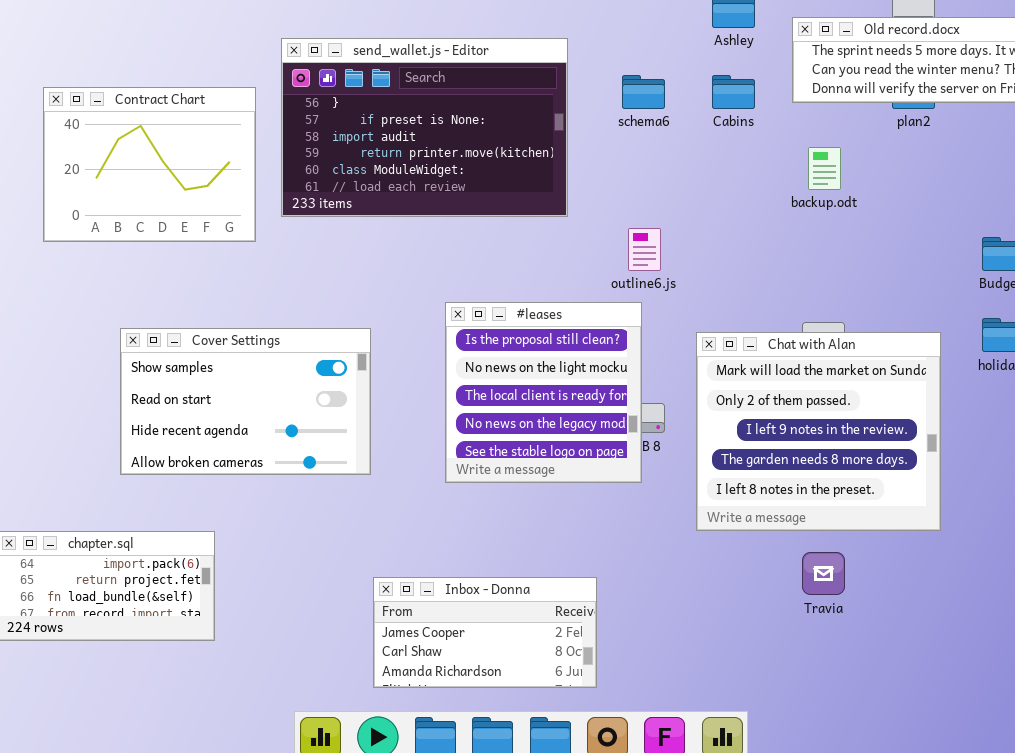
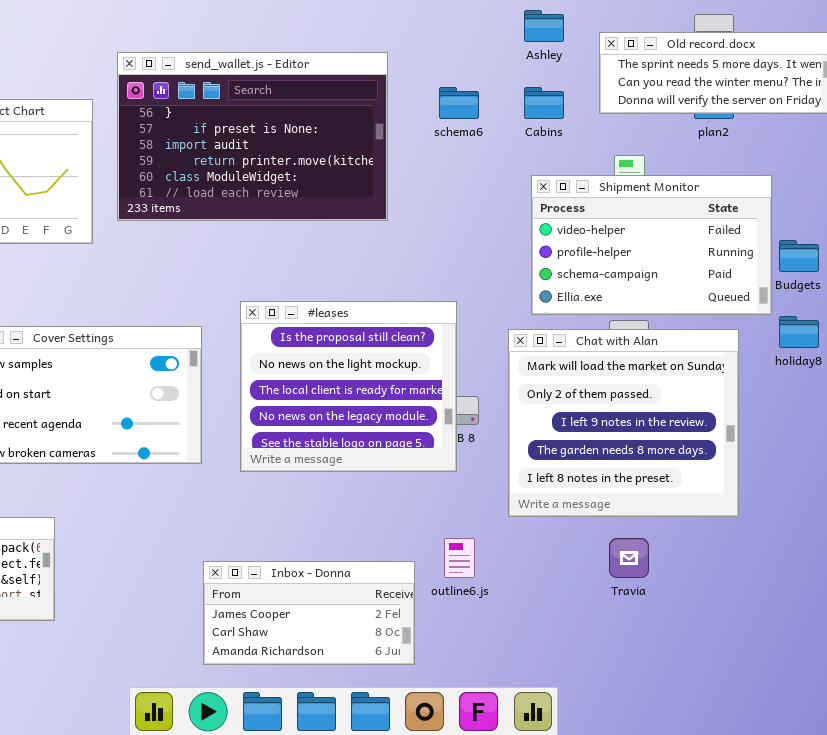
Shipment Monitor: none -> [531,175,772,315], opened
outline6.js: [628,228,661,271] -> [444,538,475,578], moved
#leases: [445,302,642,483] -> [240,301,457,472], resized

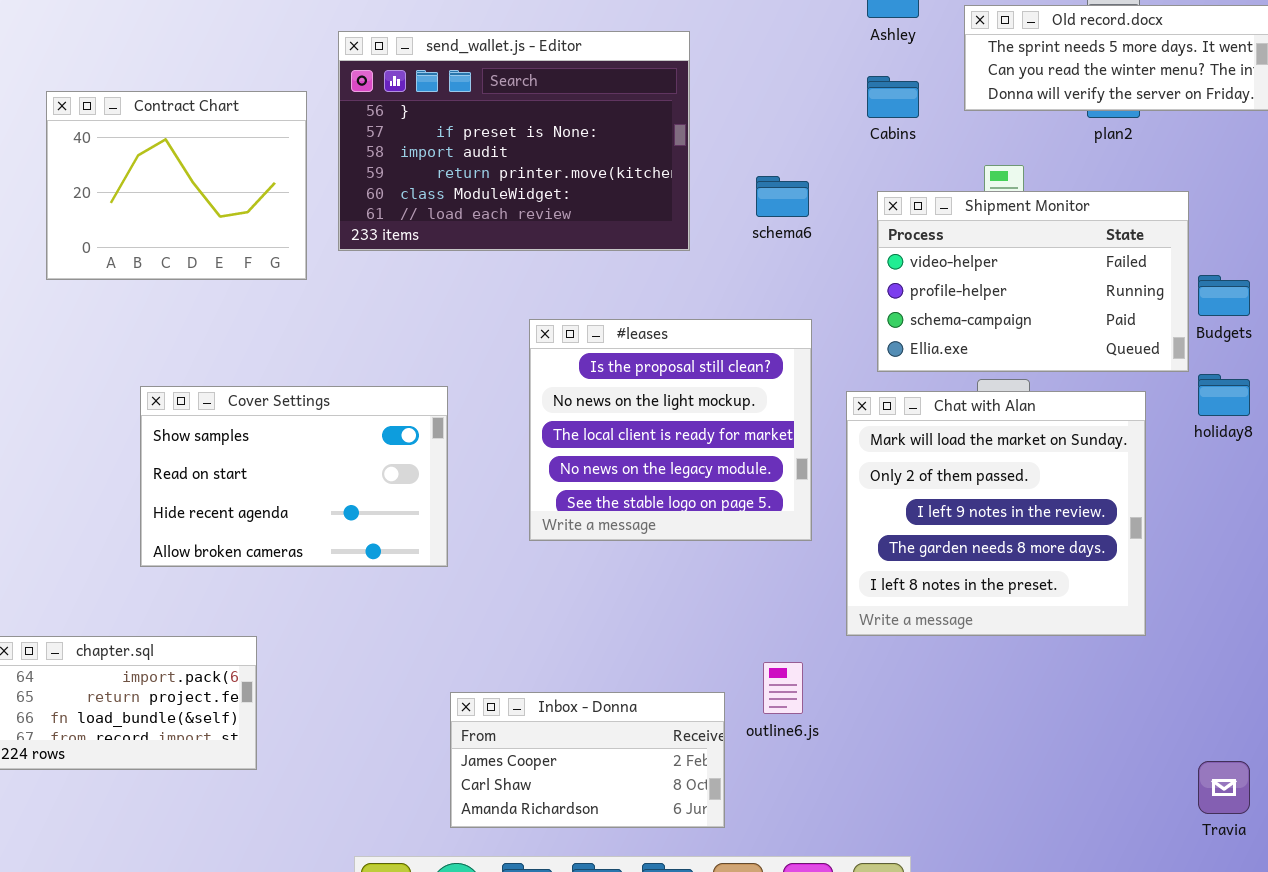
schema6: [439,87,479,119] -> [756,176,809,217], moved
#leases: [240,301,457,472] -> [529,319,812,541], moved
Travia: [609,538,649,578] -> [1198,761,1250,814], moved

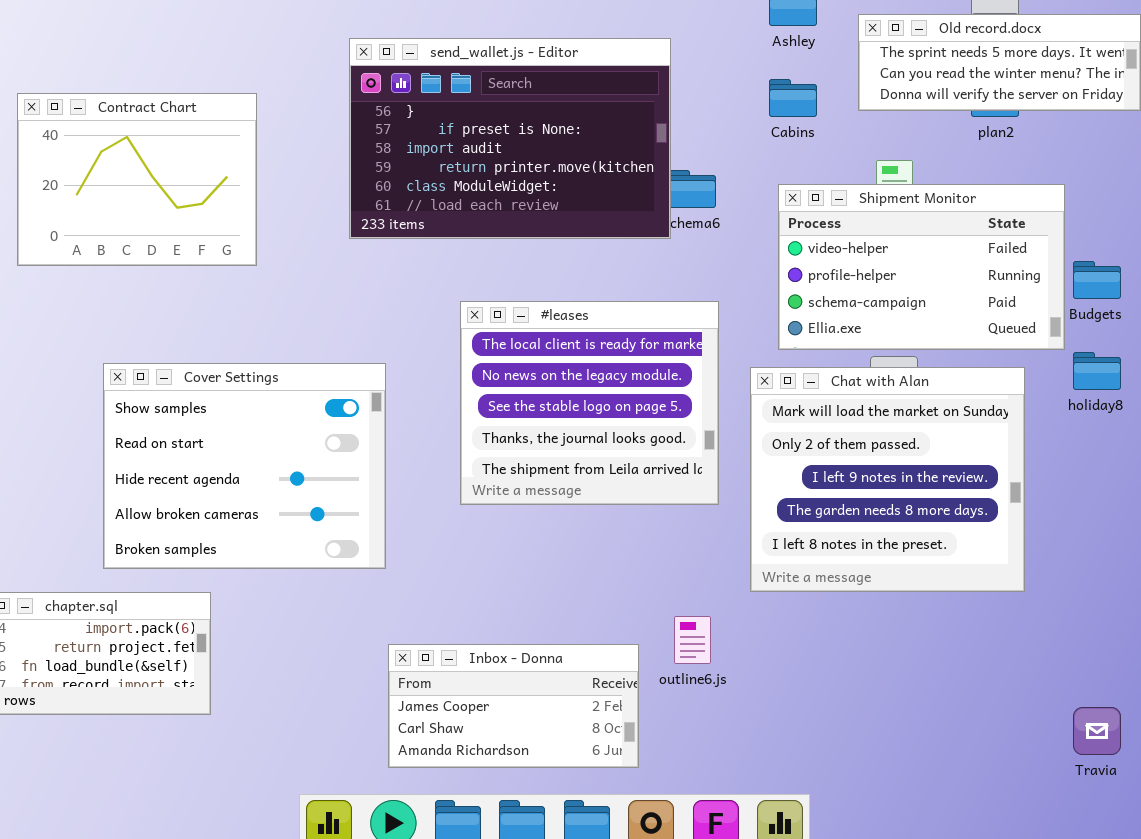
send_wallet.js - Editor: [338,31,690,251] -> [349,38,671,239], moved
#leases: [529,319,812,541] -> [460,301,719,505], scrolled down 2 rows
Cover Settings: [140,386,448,567] -> [103,363,386,569], resized

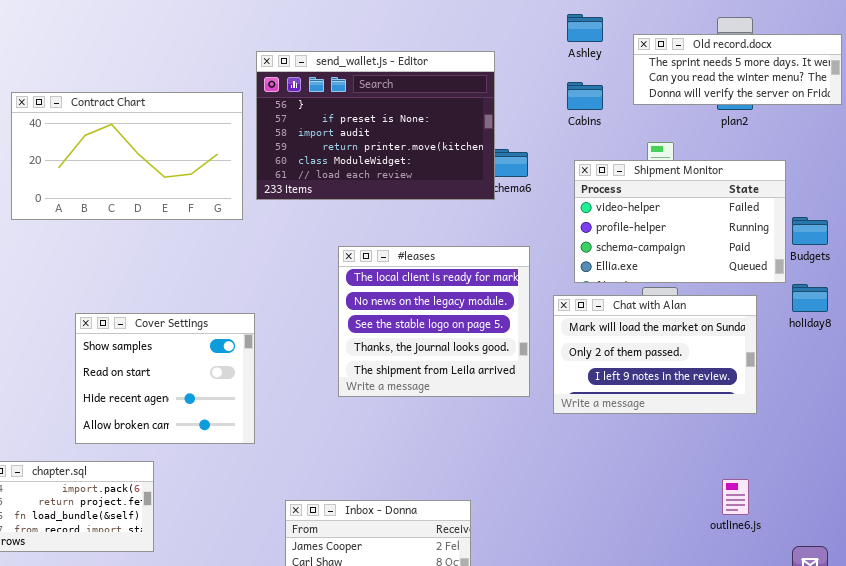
Contract Chart: [17,93,257,266] -> [11,92,243,220], resized
Cover Settings: [103,363,386,569] -> [75,313,255,444], resized
Chat with Alan: [750,367,1025,592] -> [553,295,757,414], resized
outline6.js: [674,616,711,664] -> [722,479,749,515], moved

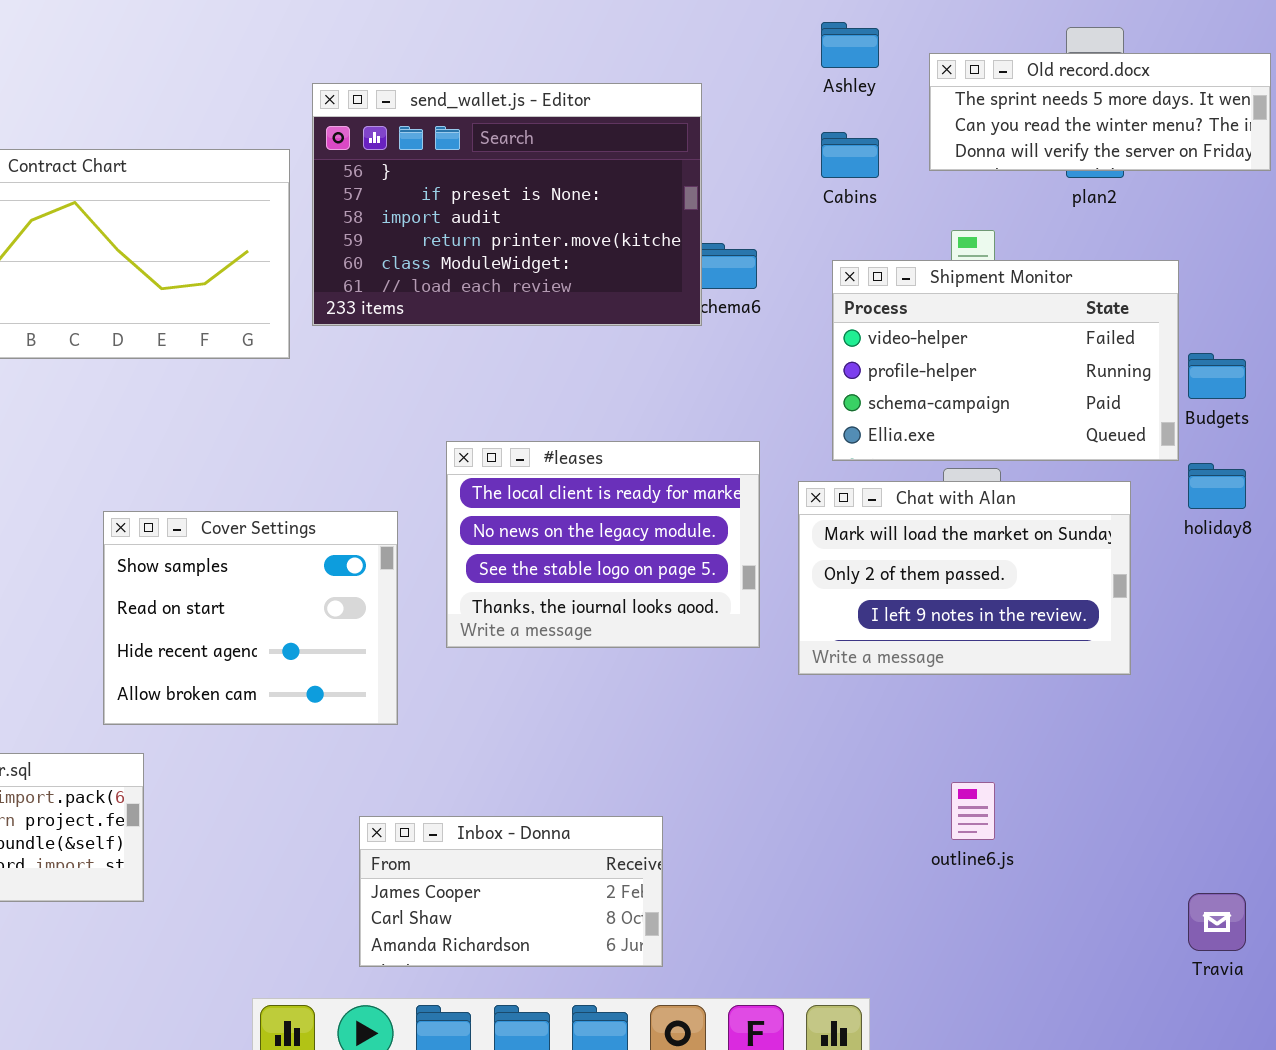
#leases: [338,246,530,397] -> [446,441,760,648], resized
Cover Settings: [75,313,255,444] -> [103,511,398,725], moved
outline6.js: [722,479,749,515] -> [951,782,995,840], moved

